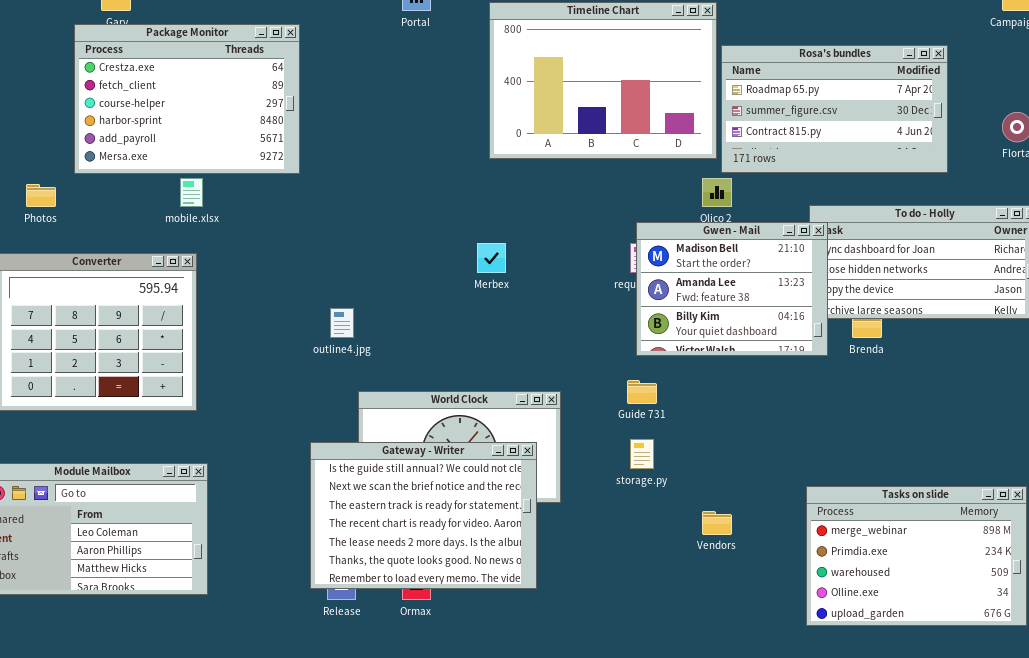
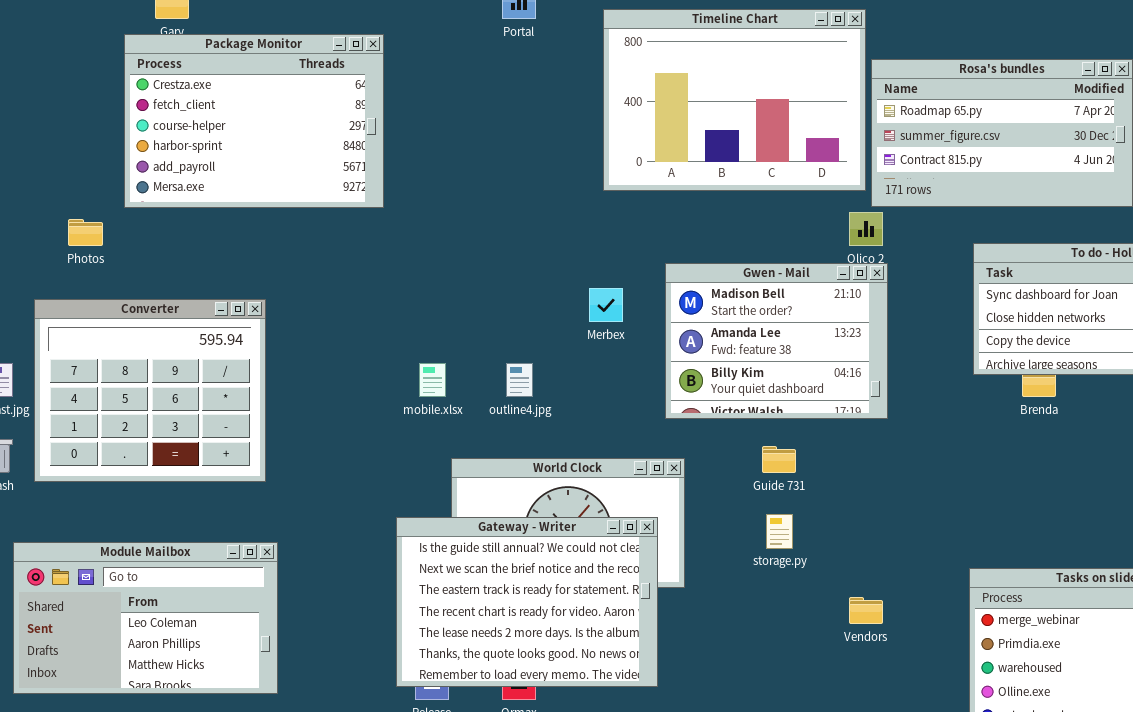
mobile.xlsx: [180,178,203,207] -> [419,363,446,397], moved
Gwen - Mail: [636,222,828,356] -> [665,263,888,419], moved
outline4.jpg: [330,308,354,338] -> [506,363,533,397], moved

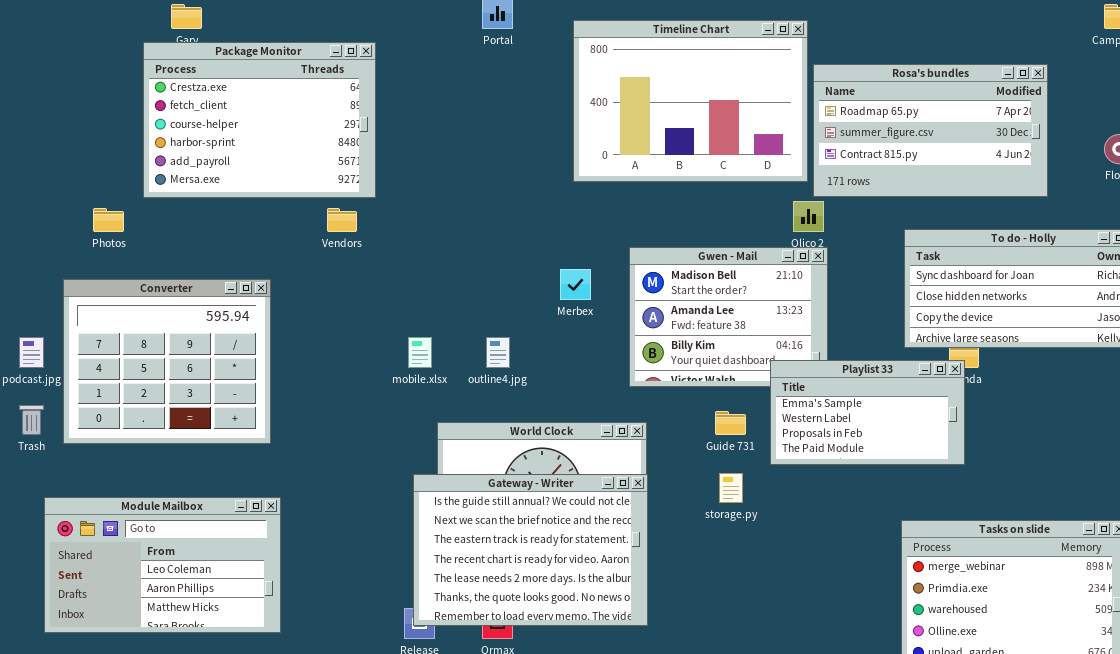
Playlist 33: none -> [770,360,965,465], opened
Gateway - Writer: [396,517,658,687] -> [413,474,648,626], moved
Vendors: [849,597,883,624] -> [327,208,357,232], moved

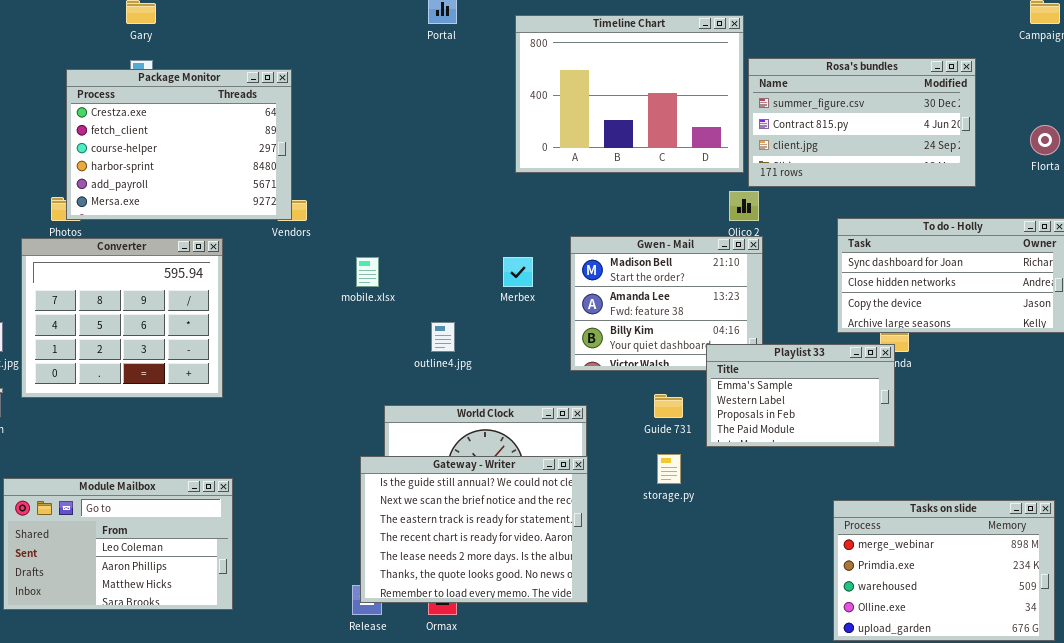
Package Monitor: [143,42,376,198] -> [66,69,292,220], moved
Rosa's bundles: [813,64,1048,197] -> [748,58,976,187], scrolled down 1 row
Converter: [63,279,271,444] -> [21,238,223,398], moved
mobile.xlsx: [408,337,432,368] -> [356,257,379,287], moved

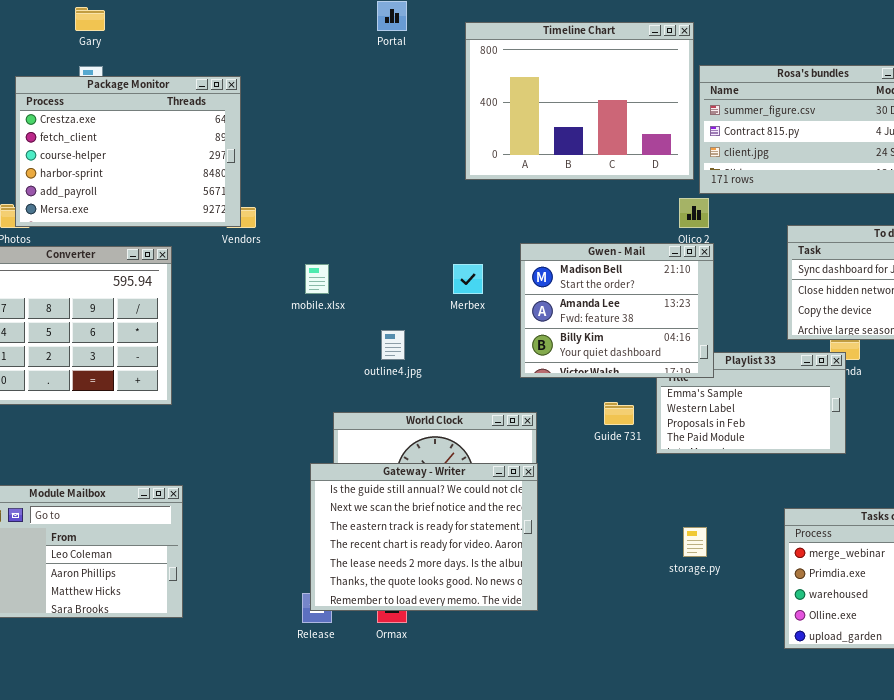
Gwen - Mail: [570,236,763,371] -> [520,243,714,378], raised
storage.py: [657,454,681,484] -> [683,527,707,557], moved

